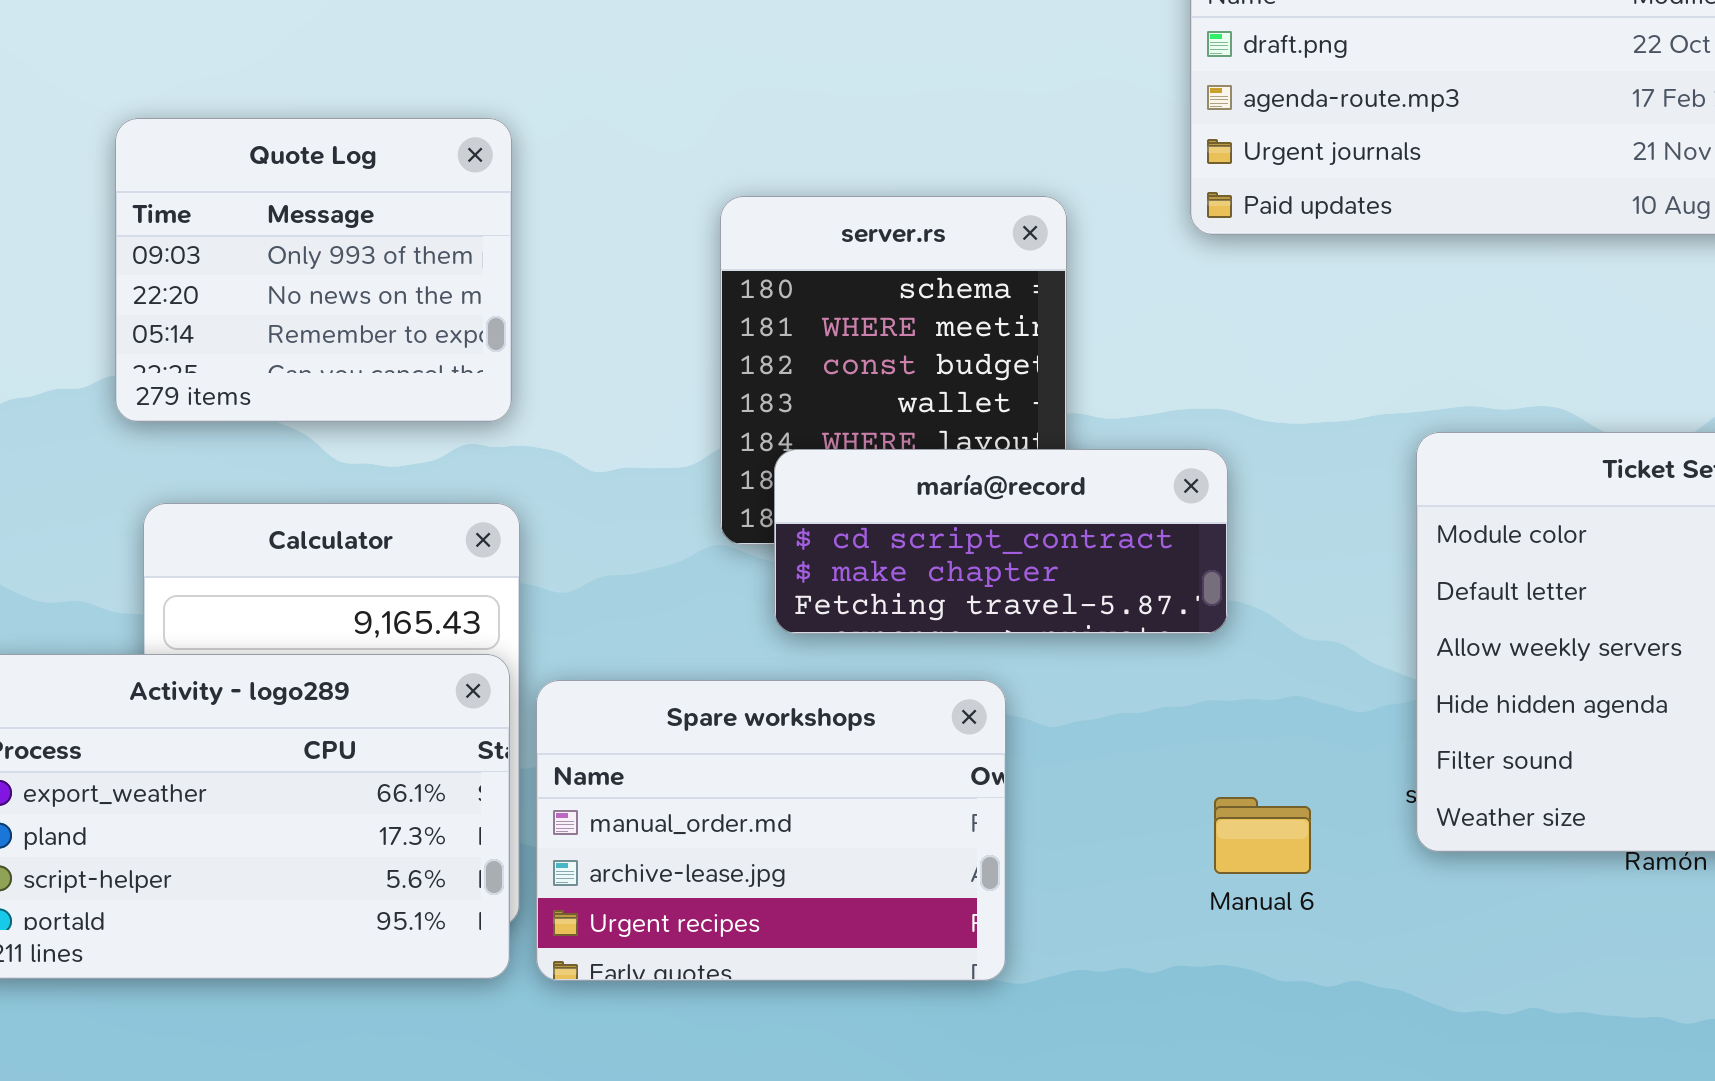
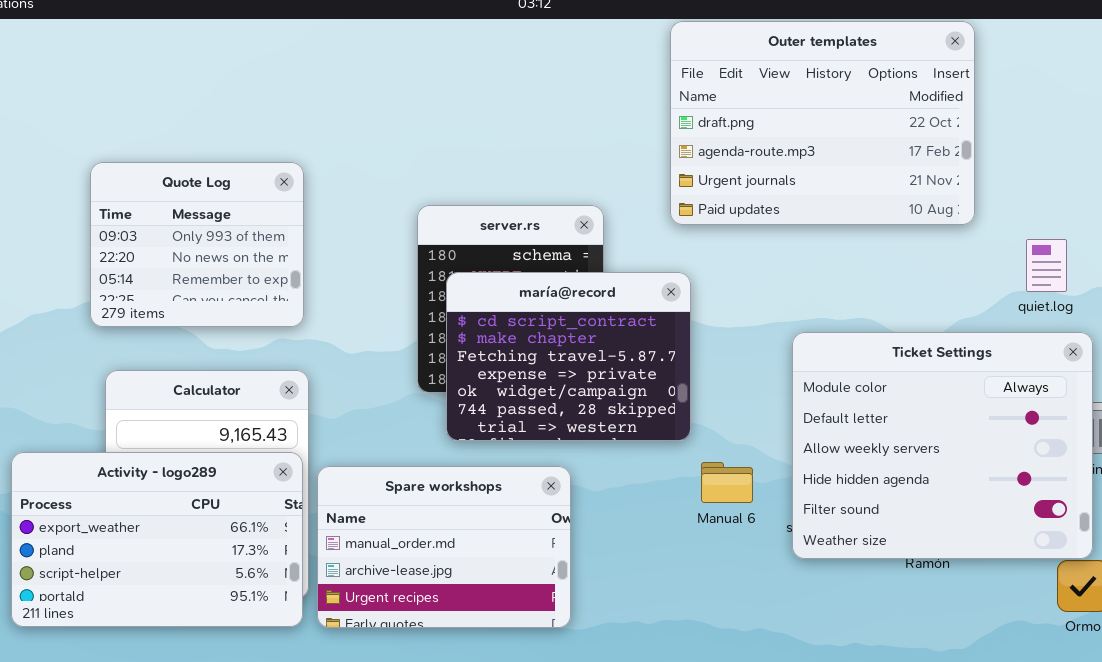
maría@record: [774,449,1228,634] -> [446,272,691,441], resized
Manual 6: [1214,797,1311,874] -> [701,462,753,503], moved

